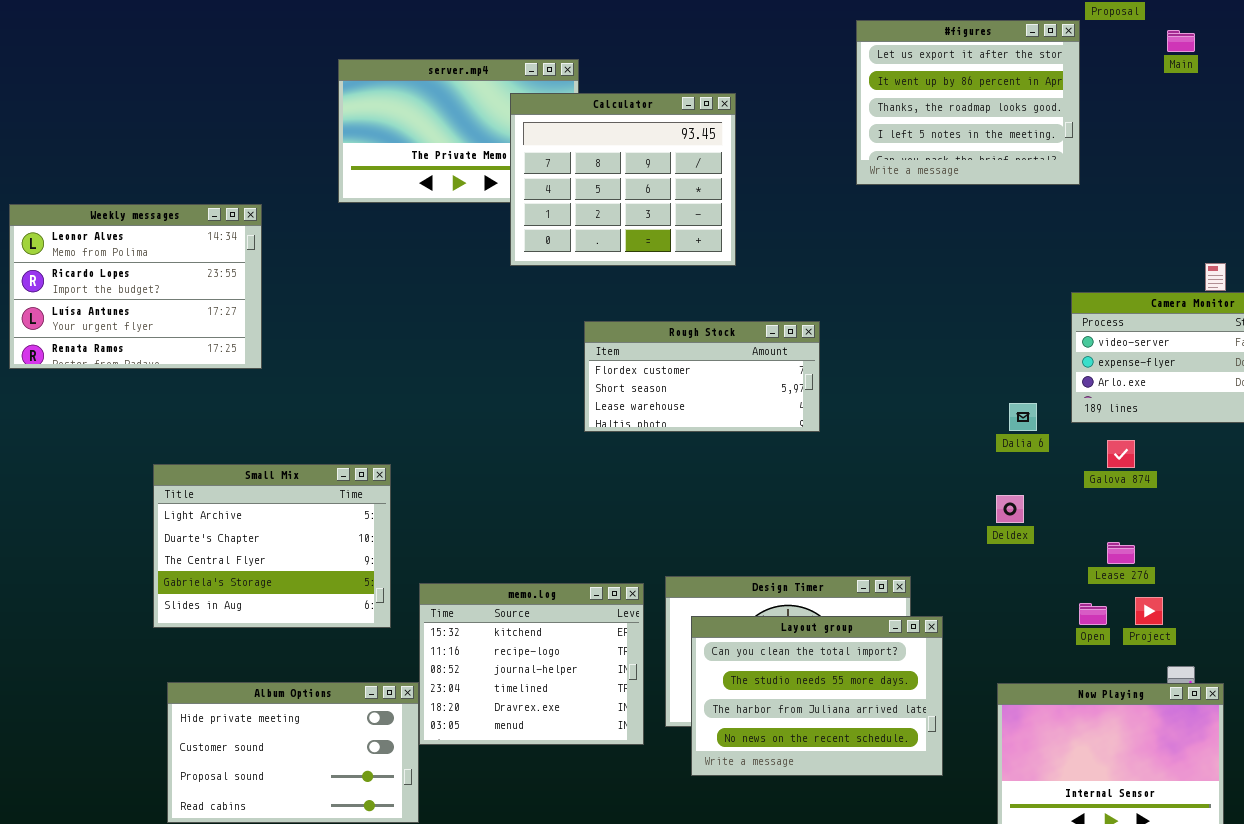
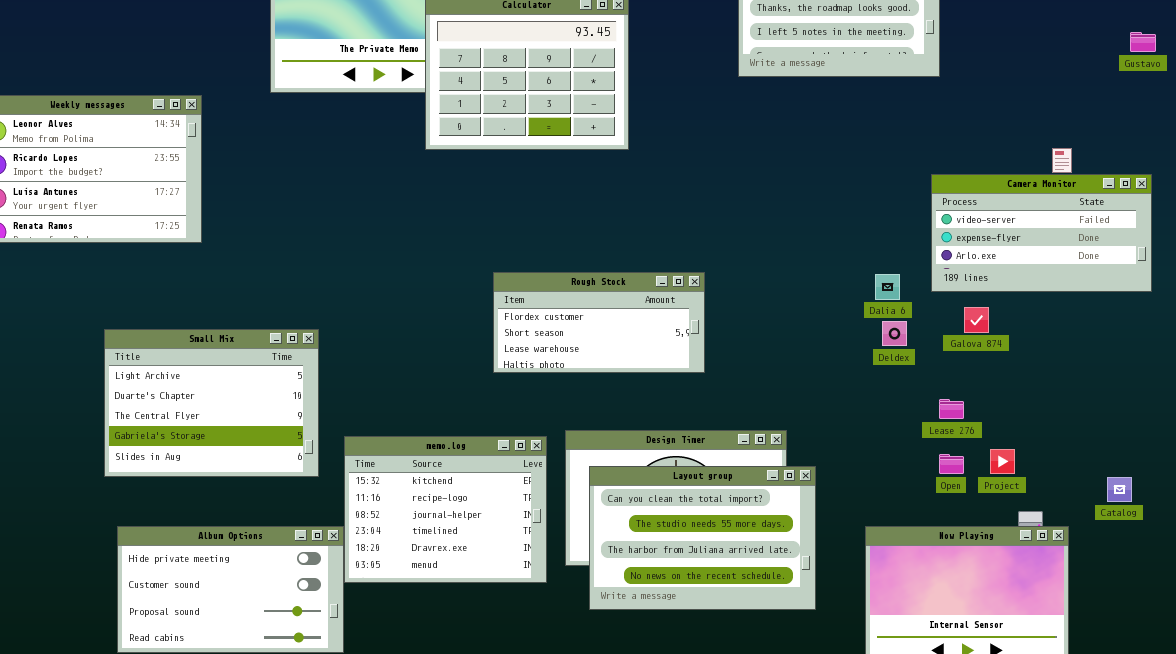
Rough Stock: [584,321,820,432] -> [493,272,705,373], moved
Deldex: [996,495,1024,523] -> [882,321,907,346], moved
Lease 276: [1107,542,1135,564] -> [939,399,964,419], moved

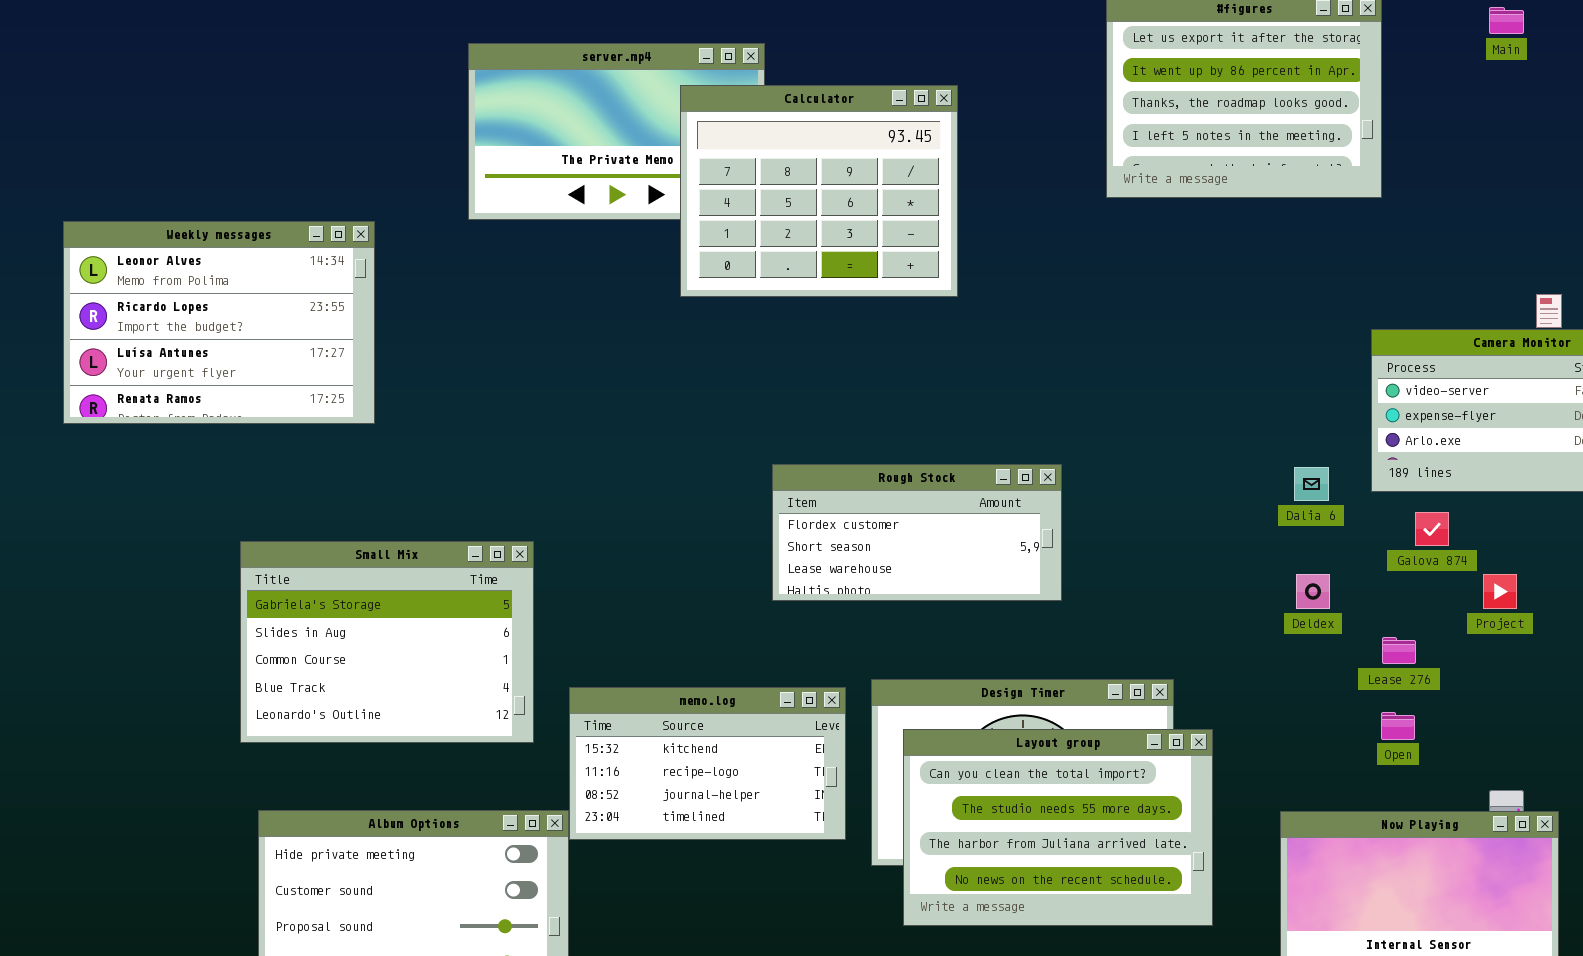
Deldex: [882,321,907,346] -> [1296,574,1330,609], moved
Small Mix: [104,329,319,477] -> [240,541,534,743], scrolled down 3 rows
memo.log: [344,436,547,583] -> [569,687,846,840], resized
Project: [990,449,1015,474] -> [1483,574,1517,609], moved

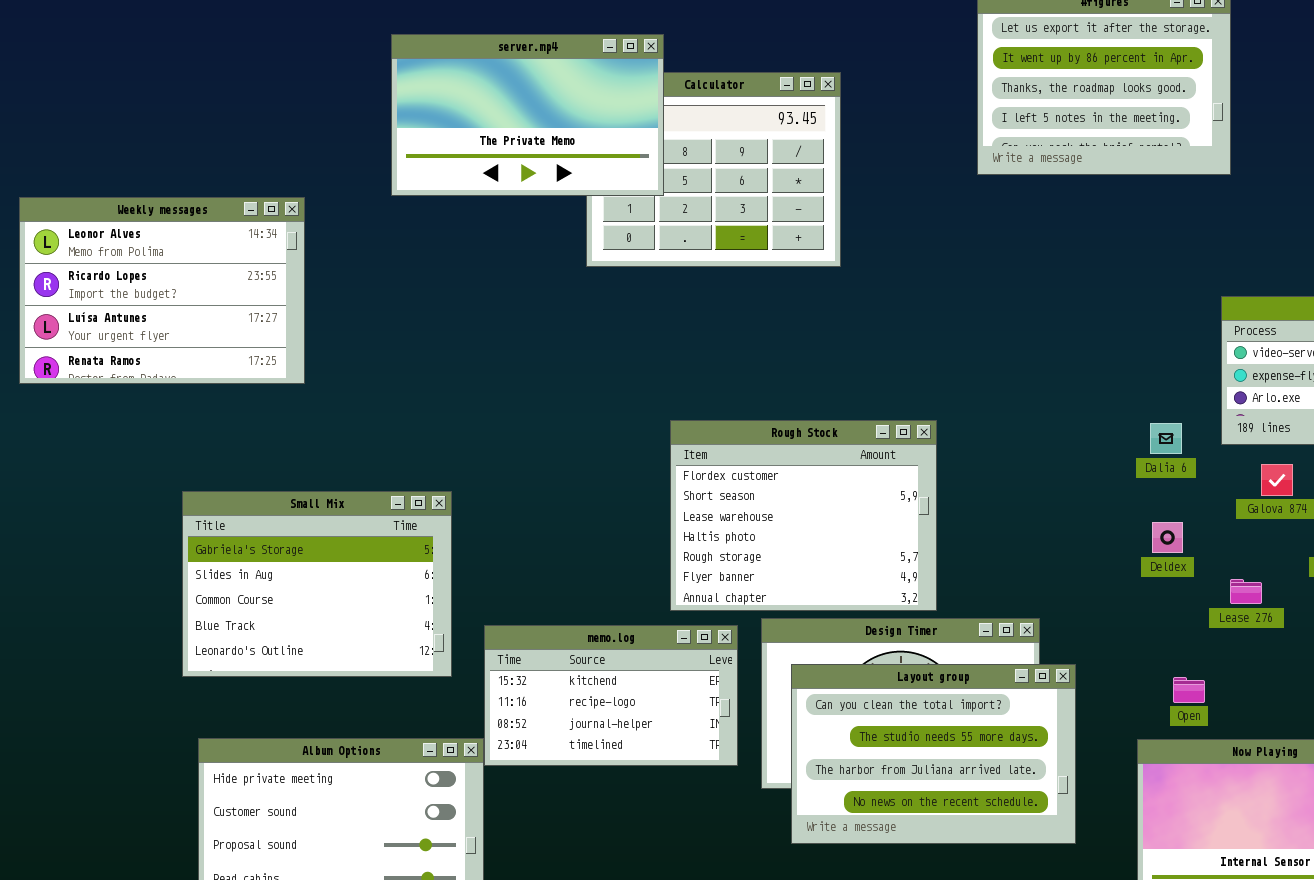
server.mp4: [468,43,765,220] -> [391,34,664,196], raised
Rough Stock: [772,464,1062,601] -> [670,420,937,611], resized
Open: [1381,712,1415,740] -> [1173,677,1205,703], moved

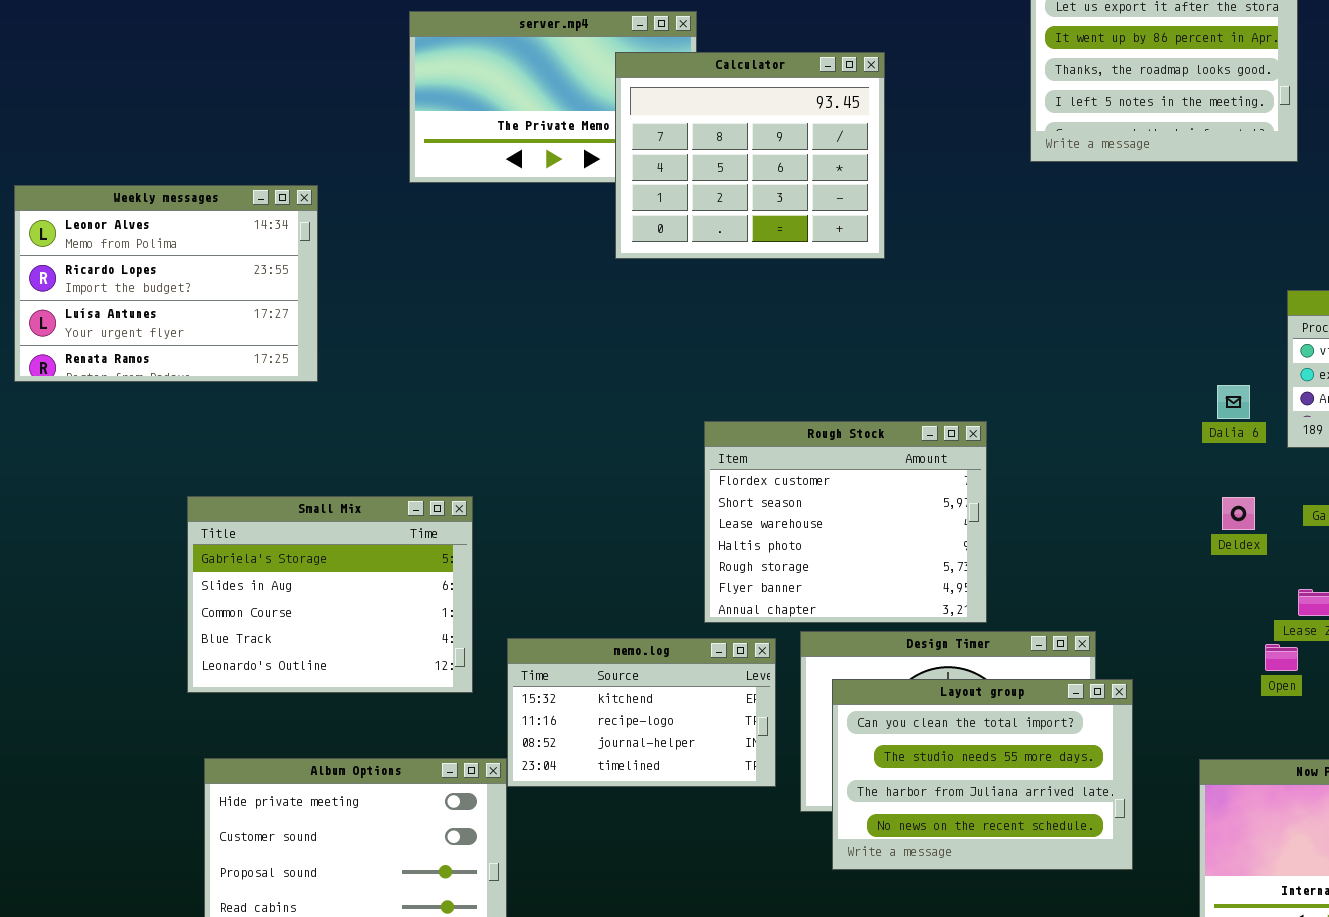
Calculator: [586,72,841,267] -> [615,52,885,259], raised
Dalia 6: [1150,423,1182,454] -> [1217,385,1250,419], moved
Deldex: [1152,522,1183,553] -> [1222,497,1255,530], moved
Open: [1173,677,1205,703] -> [1265,644,1298,671], moved

